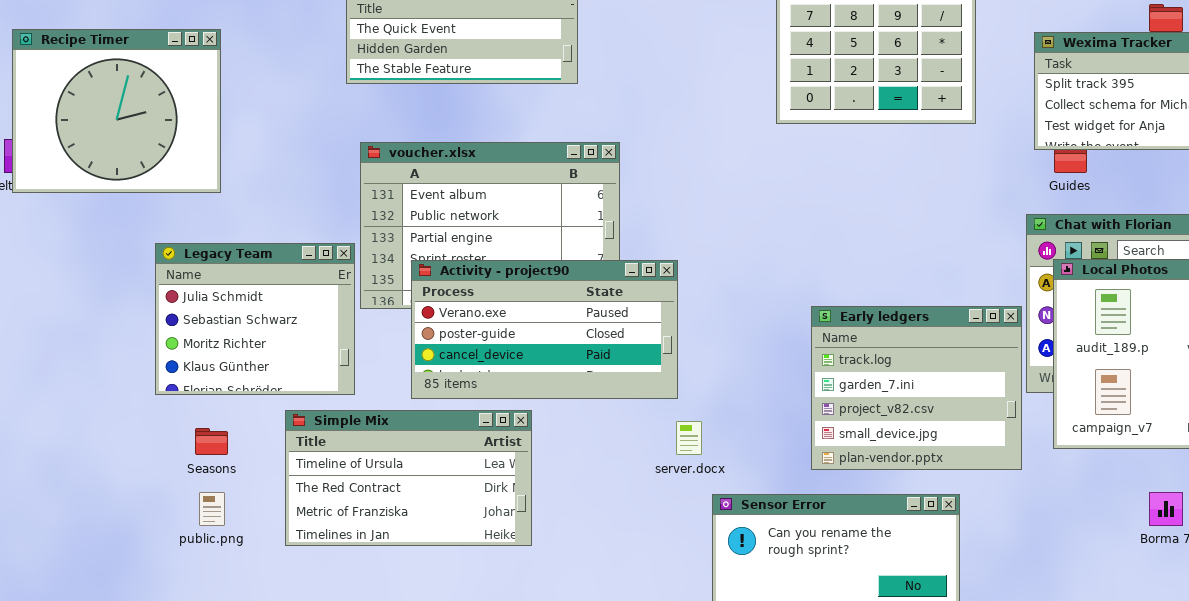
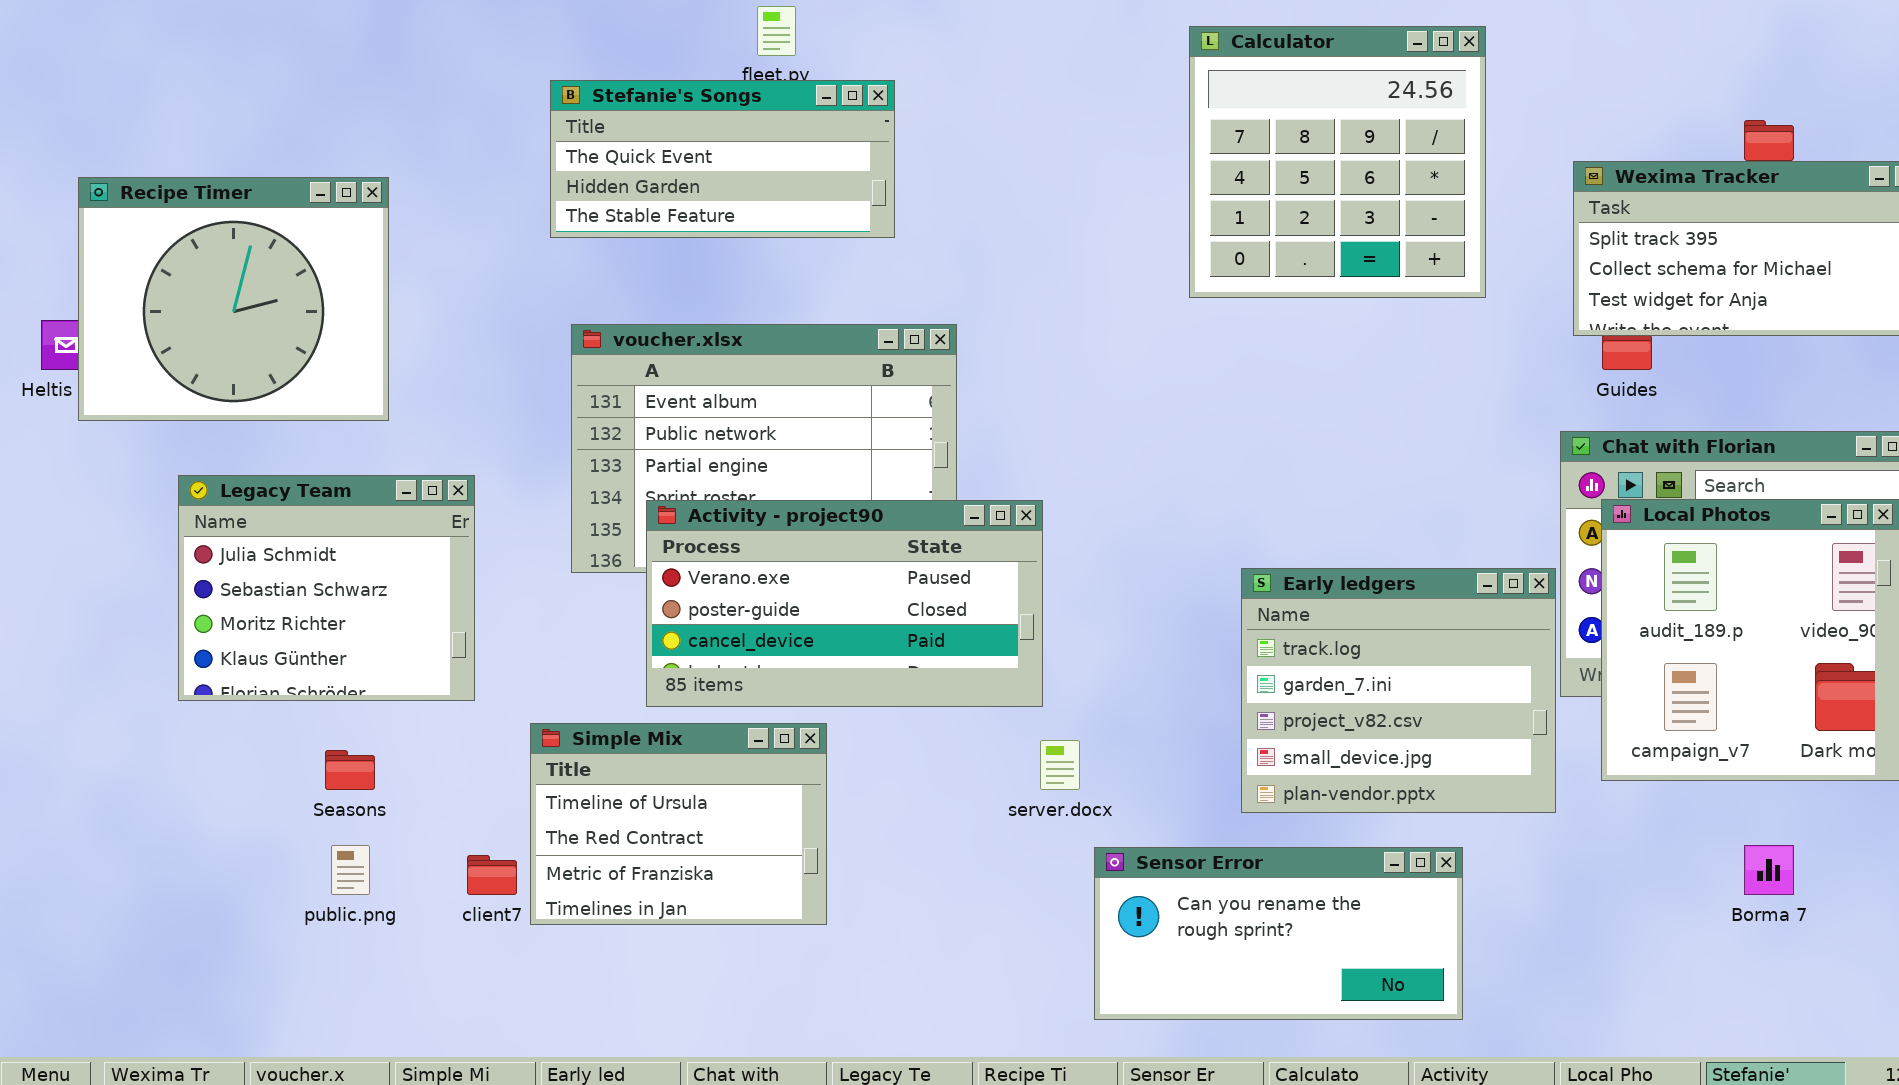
Recipe Timer: [12,29,221,193] -> [78,177,389,421], moved
Legacy Team: [155,243,355,395] -> [178,475,475,701], moved
Simple Mix: [285,410,532,546] -> [530,723,827,925], resized

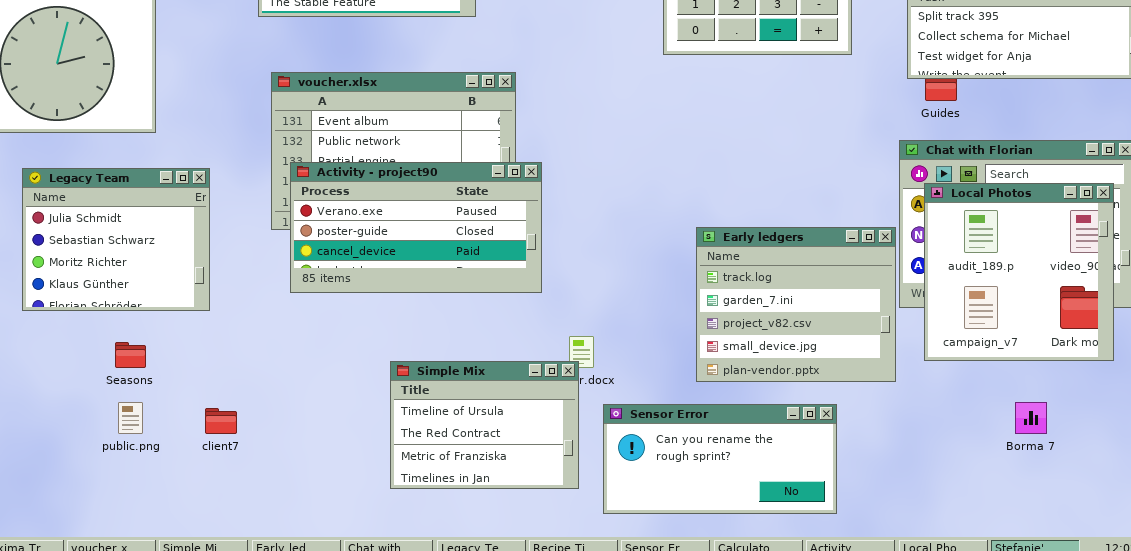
Activity - project90: [646,500,1043,707] -> [290,162,542,293], moved
Simple Mix: [530,723,827,925] -> [390,361,579,489], moved

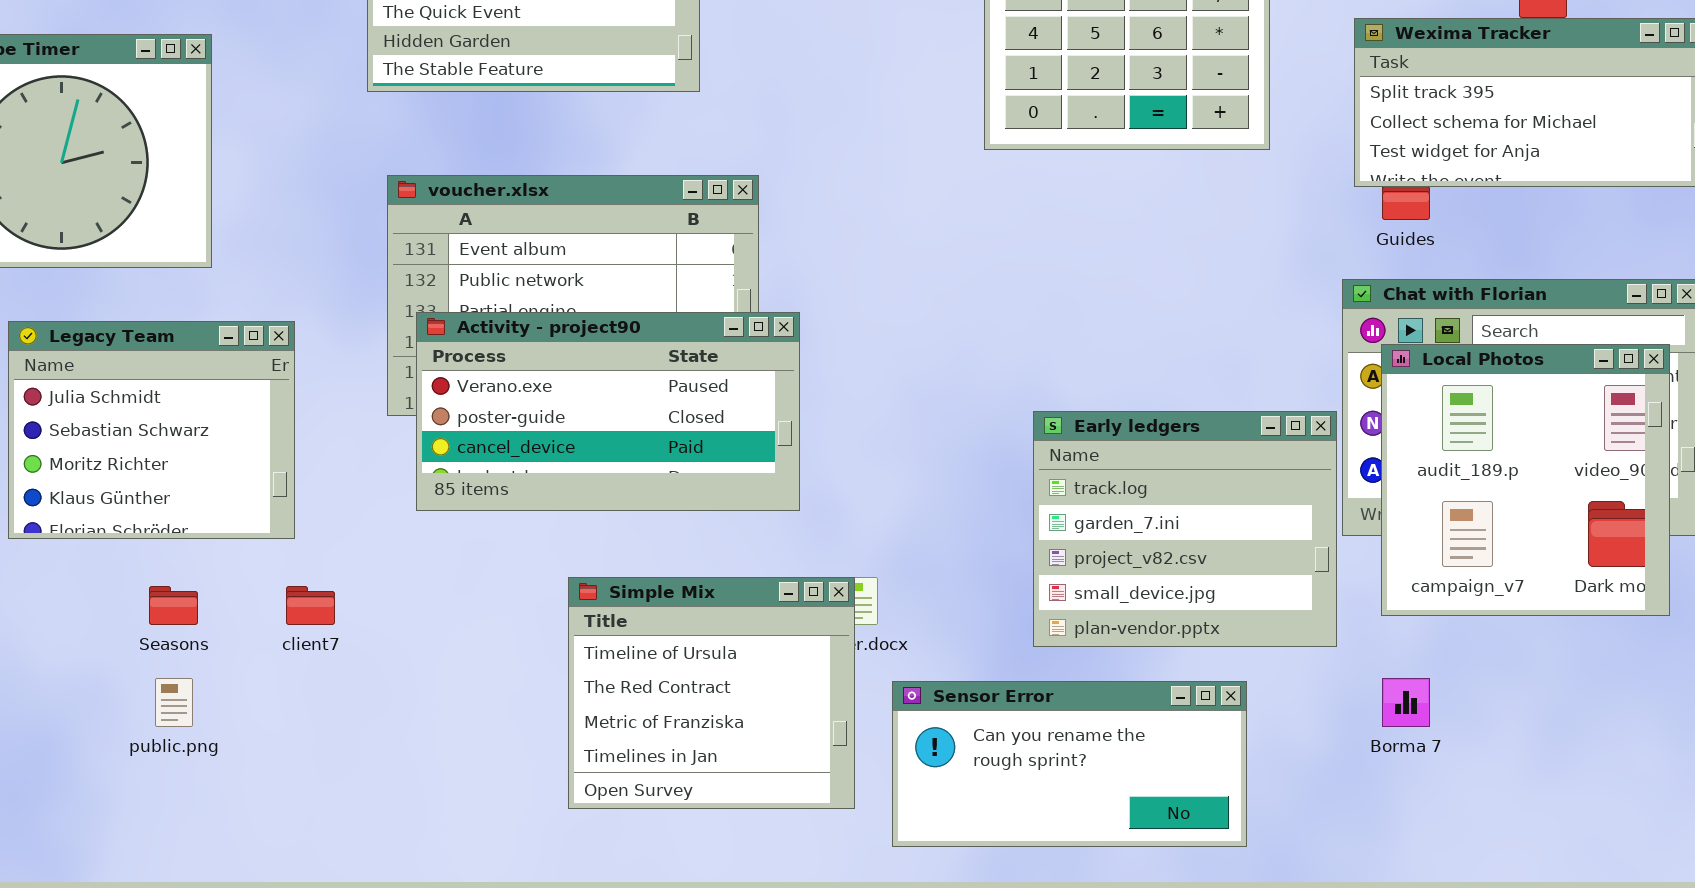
Simple Mix: [390,361,579,489] -> [568,577,855,809], resized
Borma 7: [1015,402,1047,434] -> [1382,678,1430,727], moved
client7: [205,408,237,434] -> [286,586,335,625], moved

